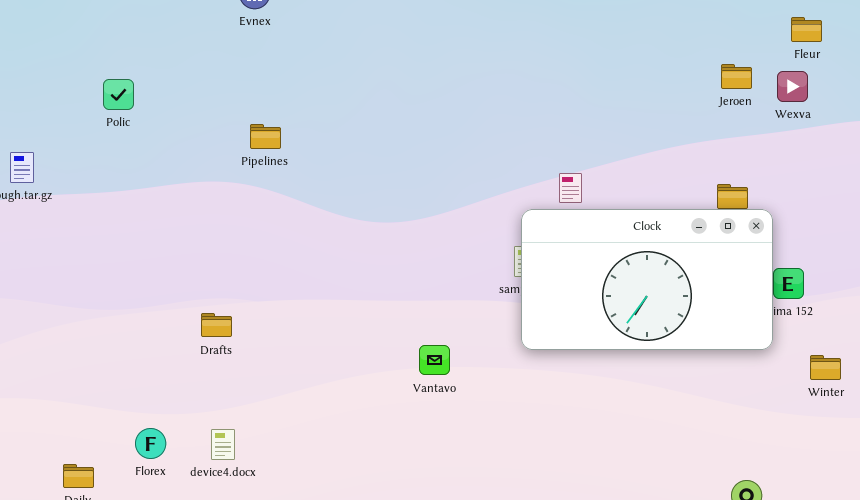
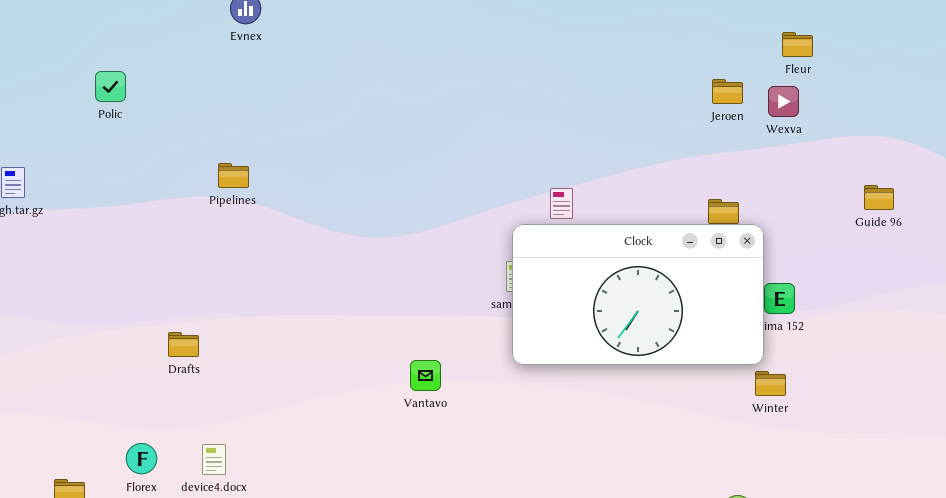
Polic: [103,79,134,110] -> [95,71,126,102], moved
Pipelines: [250,124,281,149] -> [218,163,249,188], moved
Drafts: [201,313,232,337] -> [168,332,199,357], moved
Winter: [810,355,841,380] -> [755,371,786,396], moved

